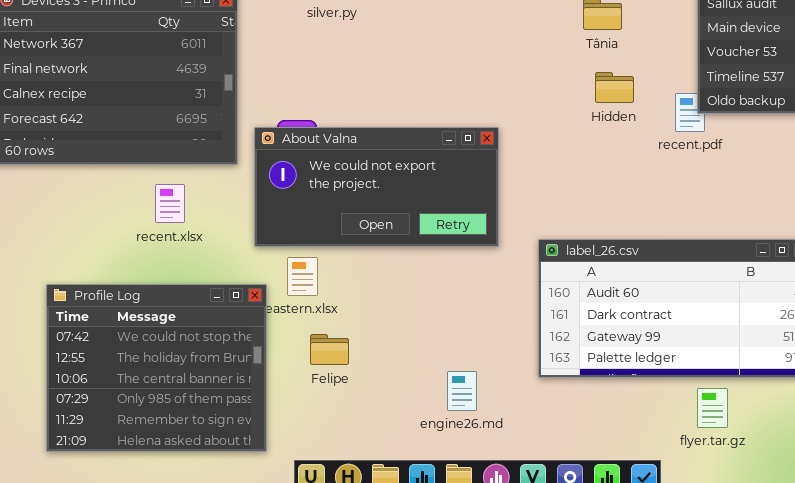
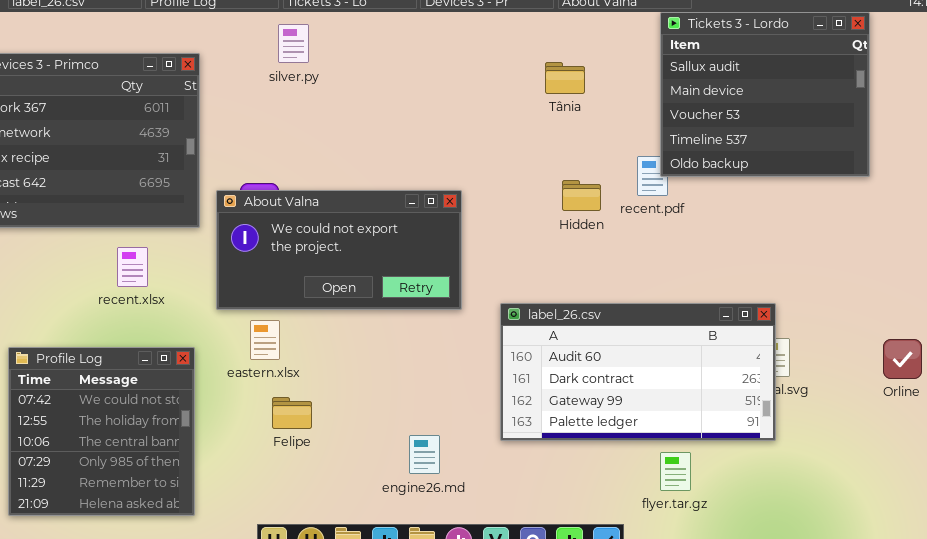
Hidden: [595,72,634,103] -> [562,180,601,211], moved
Profile Log: [46,284,267,452] -> [8,347,195,516], resized

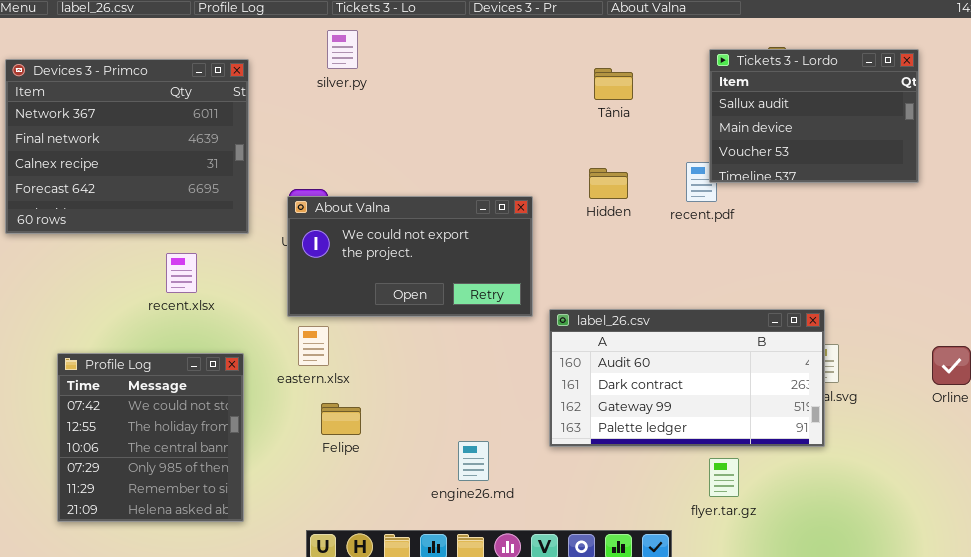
Tickets 3 - Lordo: [660,12,870,177] -> [709,49,919,183], resized
Hidden: [562,180,601,211] -> [589,168,628,199], moved
About Valna: [216,190,462,310] -> [287,196,533,317], moved

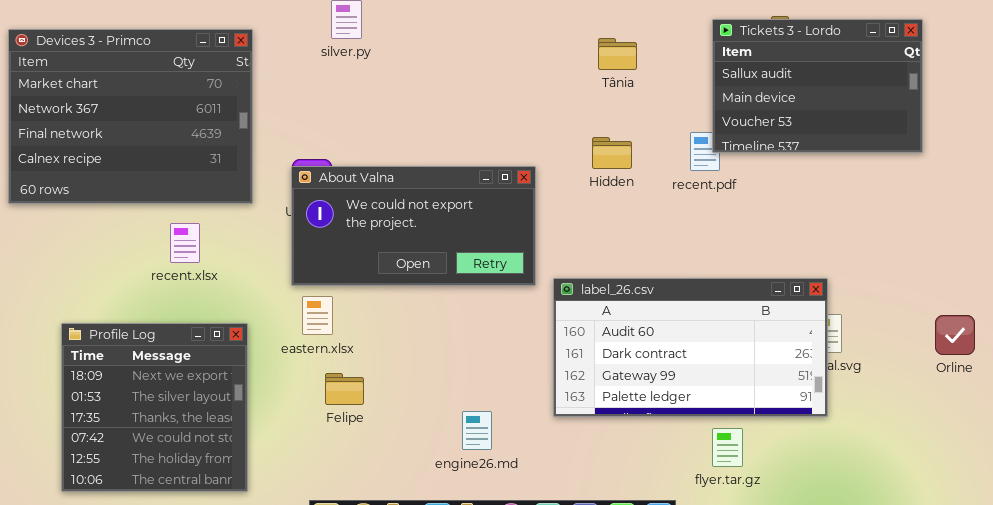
Devices 3 - Primco: [5,59,249,234] -> [8,29,253,204], scrolled up 1 row
Profile Log: [57,353,244,522] -> [61,323,248,492], scrolled up 3 rows

